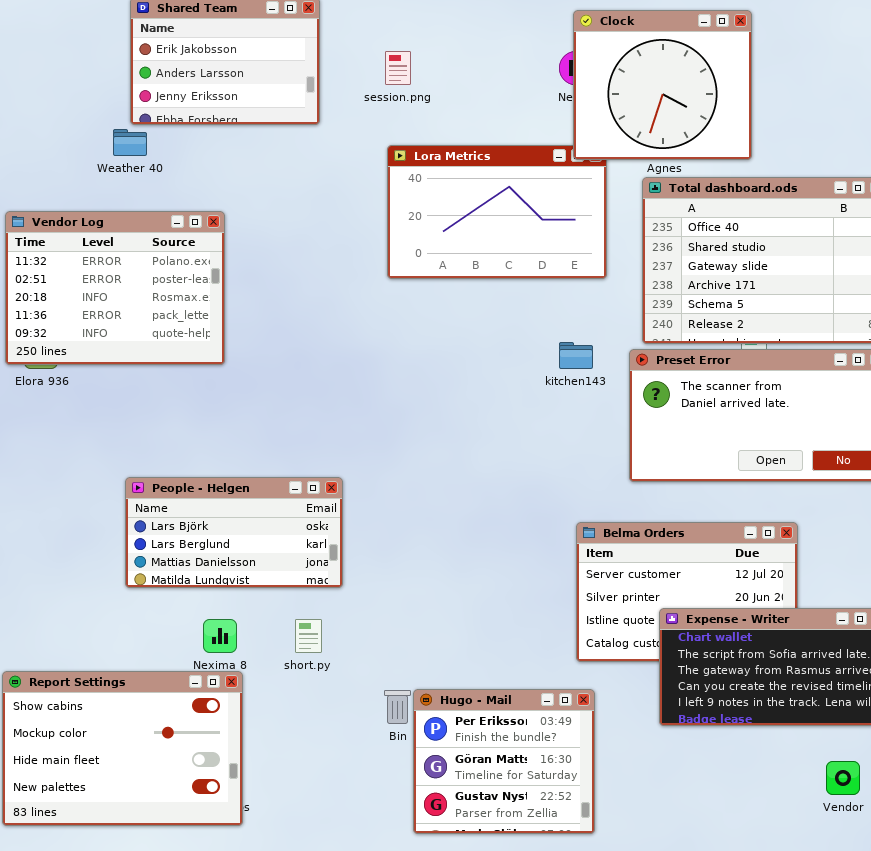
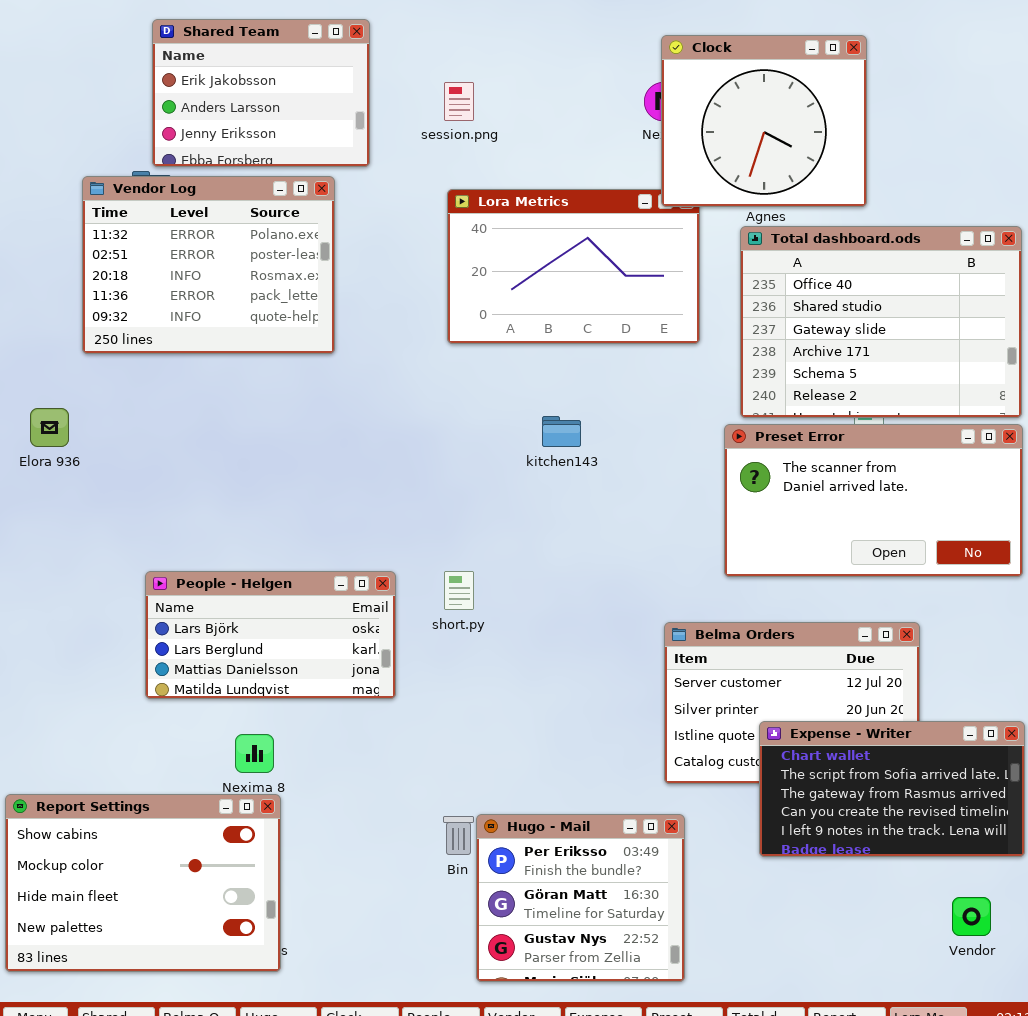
Vendor Log: [5,211,225,365] -> [82,176,335,354], moved
kitchen143: [559,342,593,369] -> [542,416,581,447], moved
short.py: [295,619,322,653] -> [444,571,474,610], moved

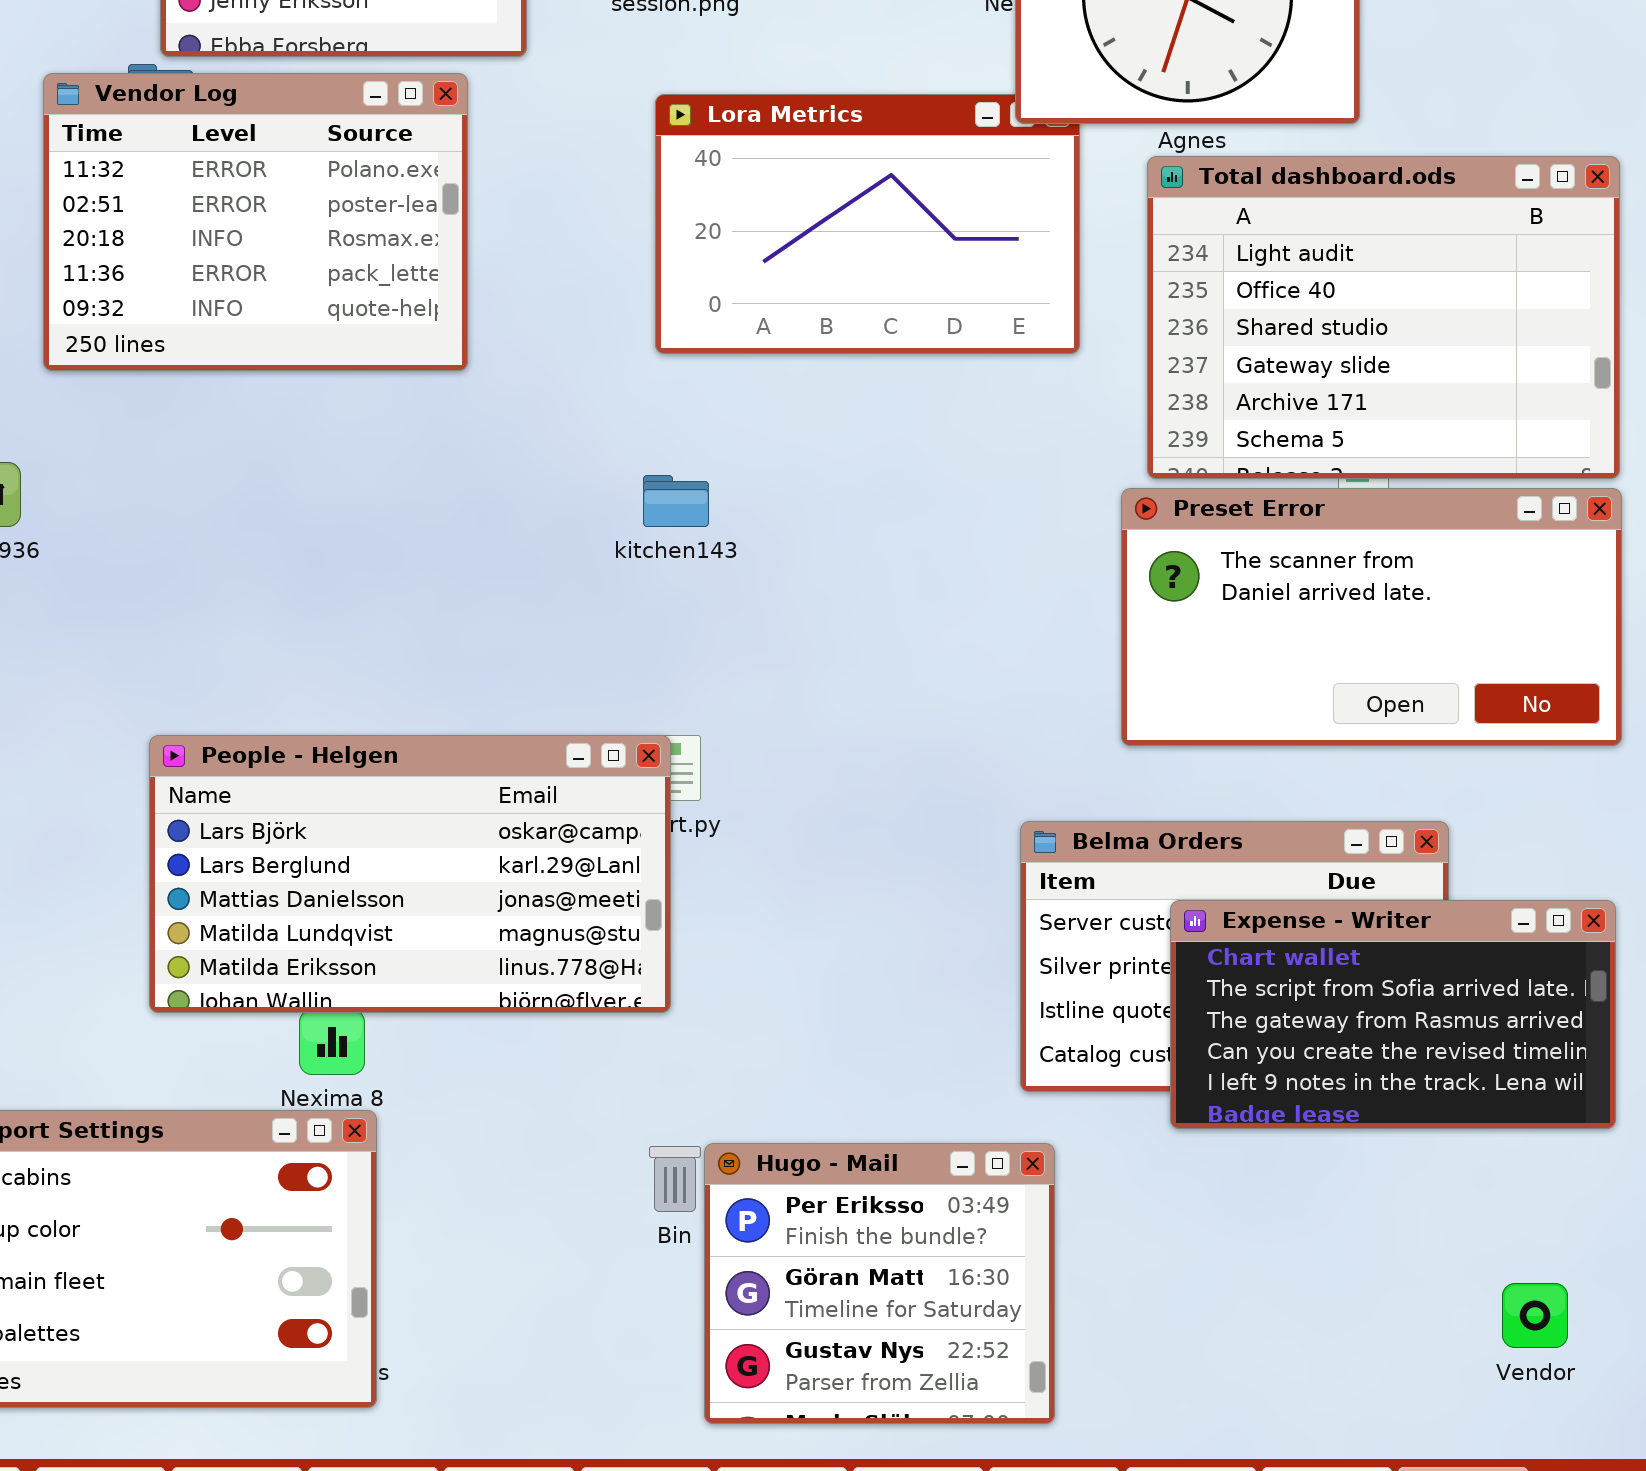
Total dashboard.ods: [740,226,1022,418] -> [1147,156,1620,479], scrolled up 1 row
kitchen143: [542,416,581,447] -> [643,475,709,527], moved
People - Helgen: [145,571,396,699] -> [149,735,671,1013], resized
Expense - Writer: [759,721,1025,857] -> [1170,900,1616,1129], moved

